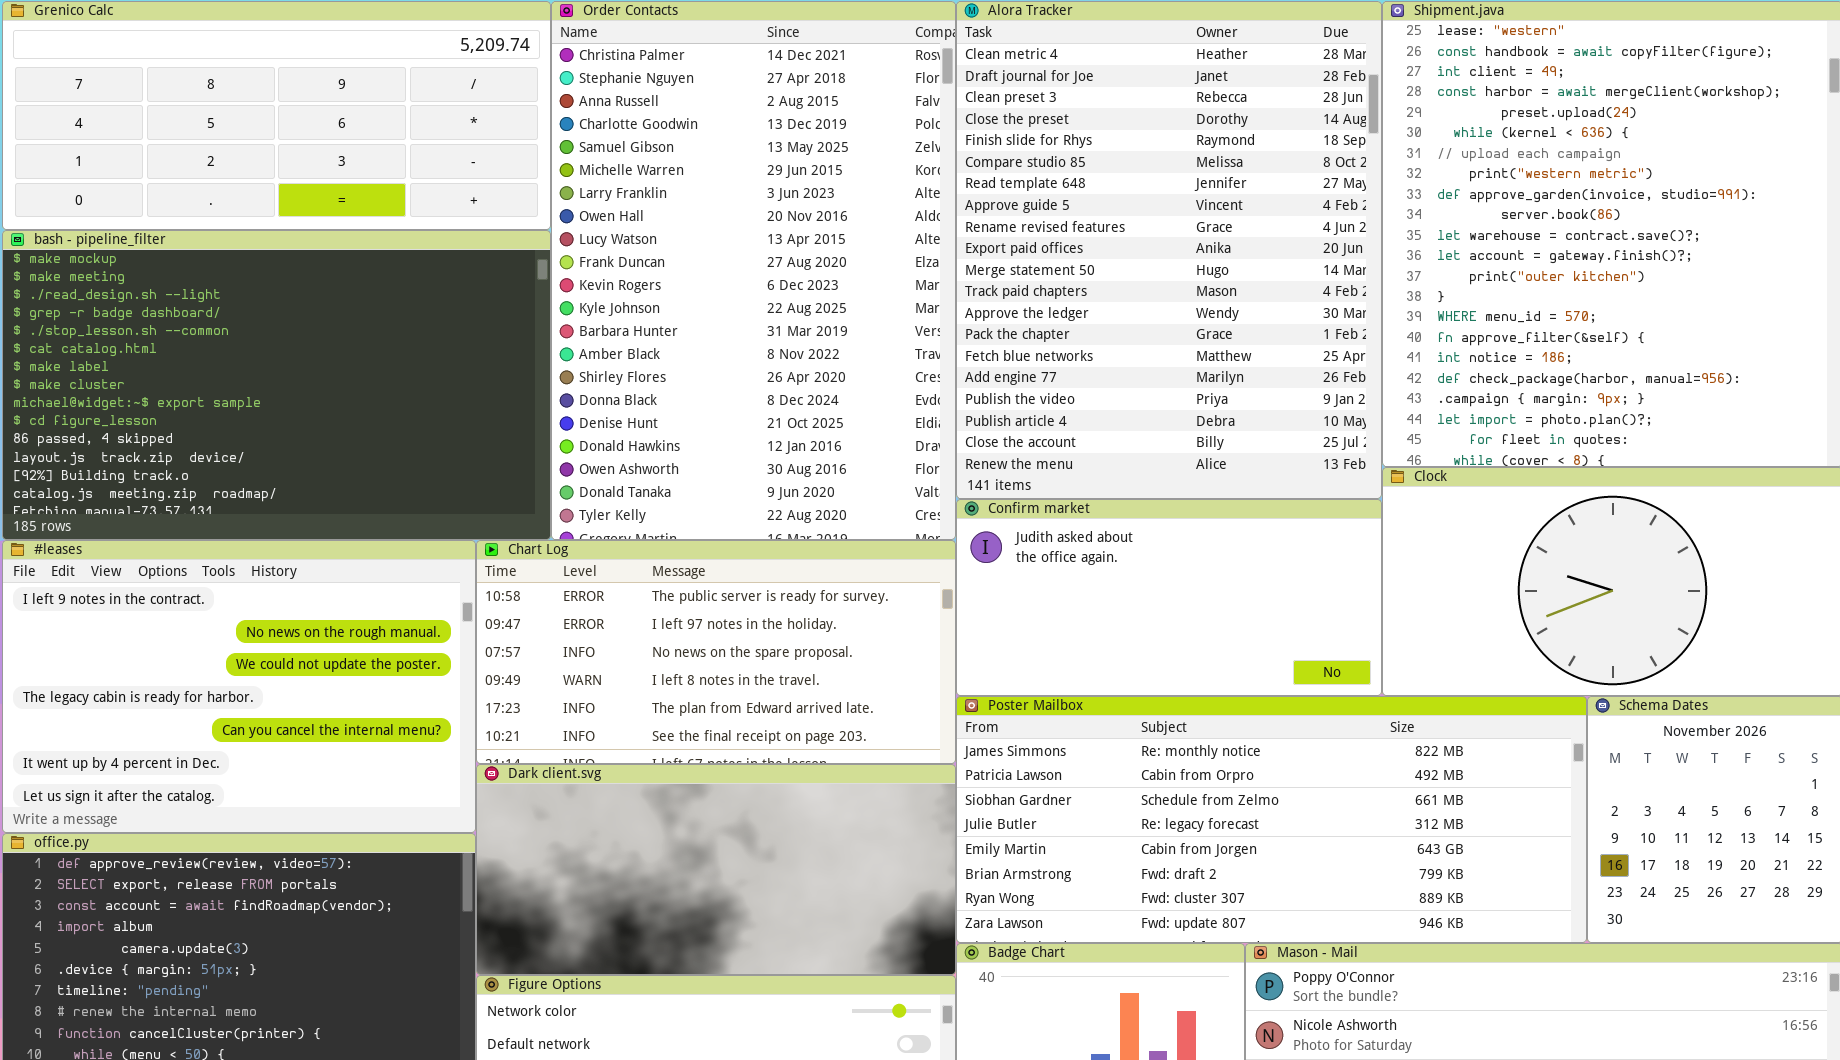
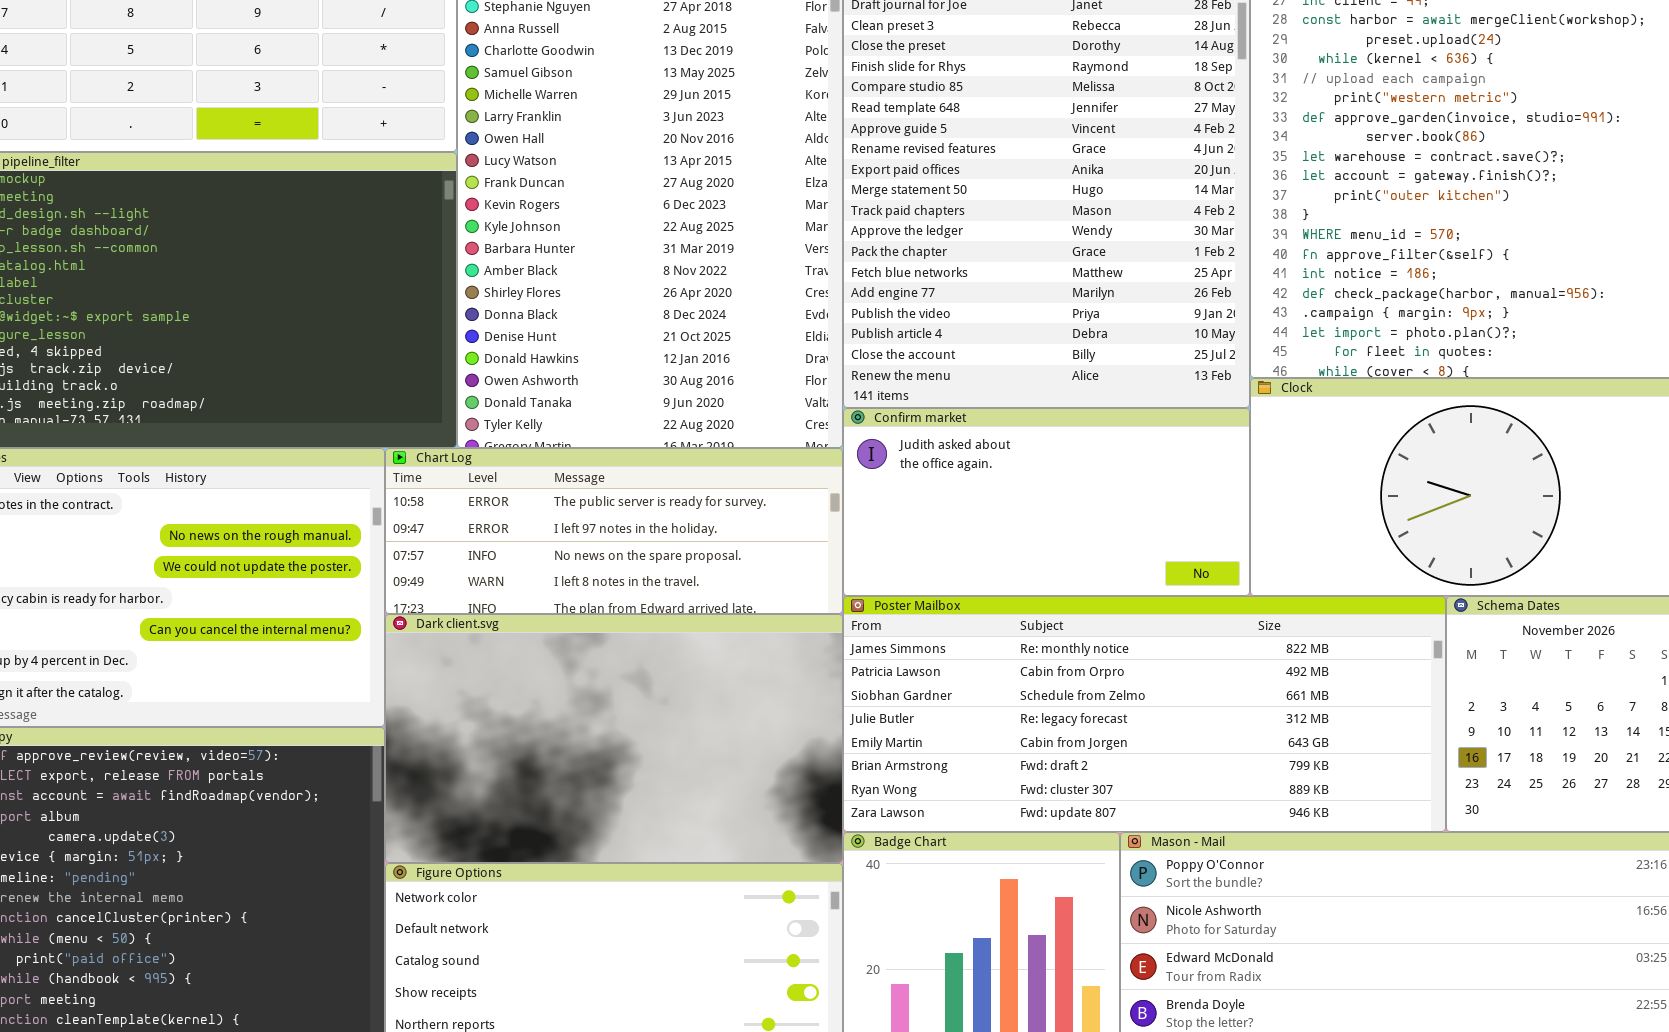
Chart Log: [476,540,956,764] -> [385,448,843,614], resized
Dark client.svg: [476,764,956,975] -> [385,614,843,863], resized

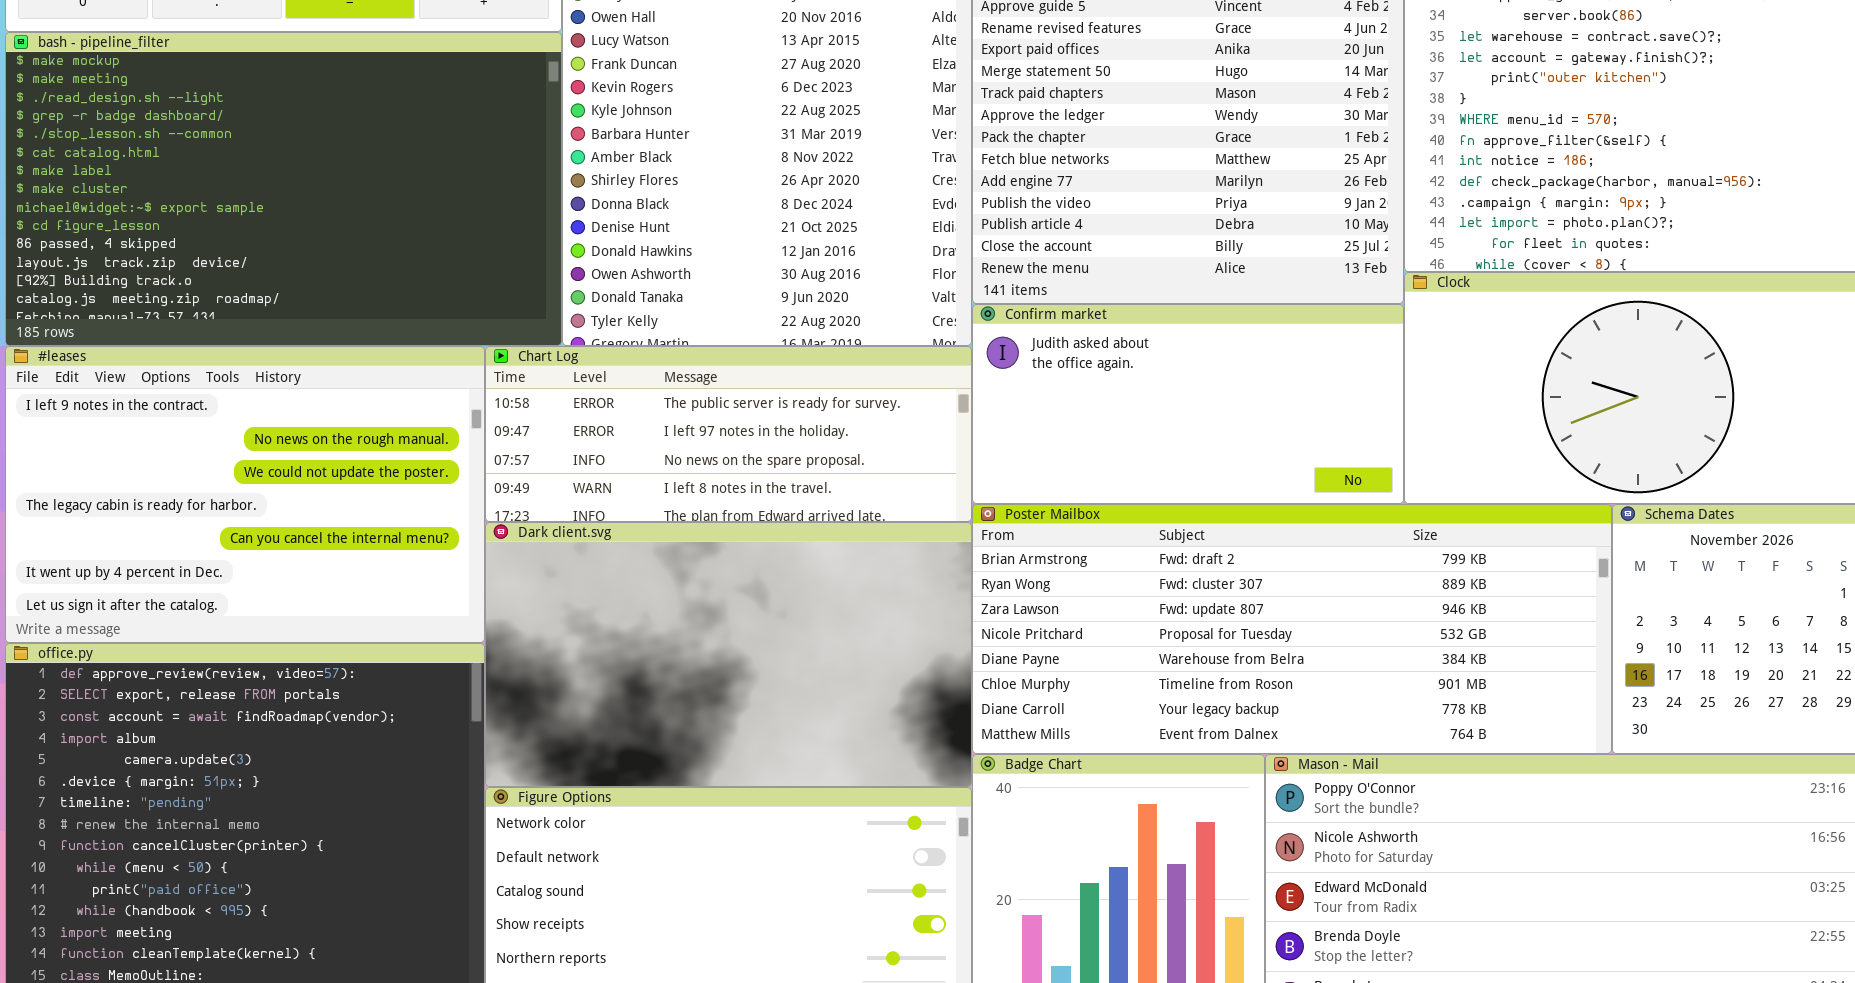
Poster Mailbox: [843,596,1446,832] -> [972,504,1612,754], scrolled down 5 rows

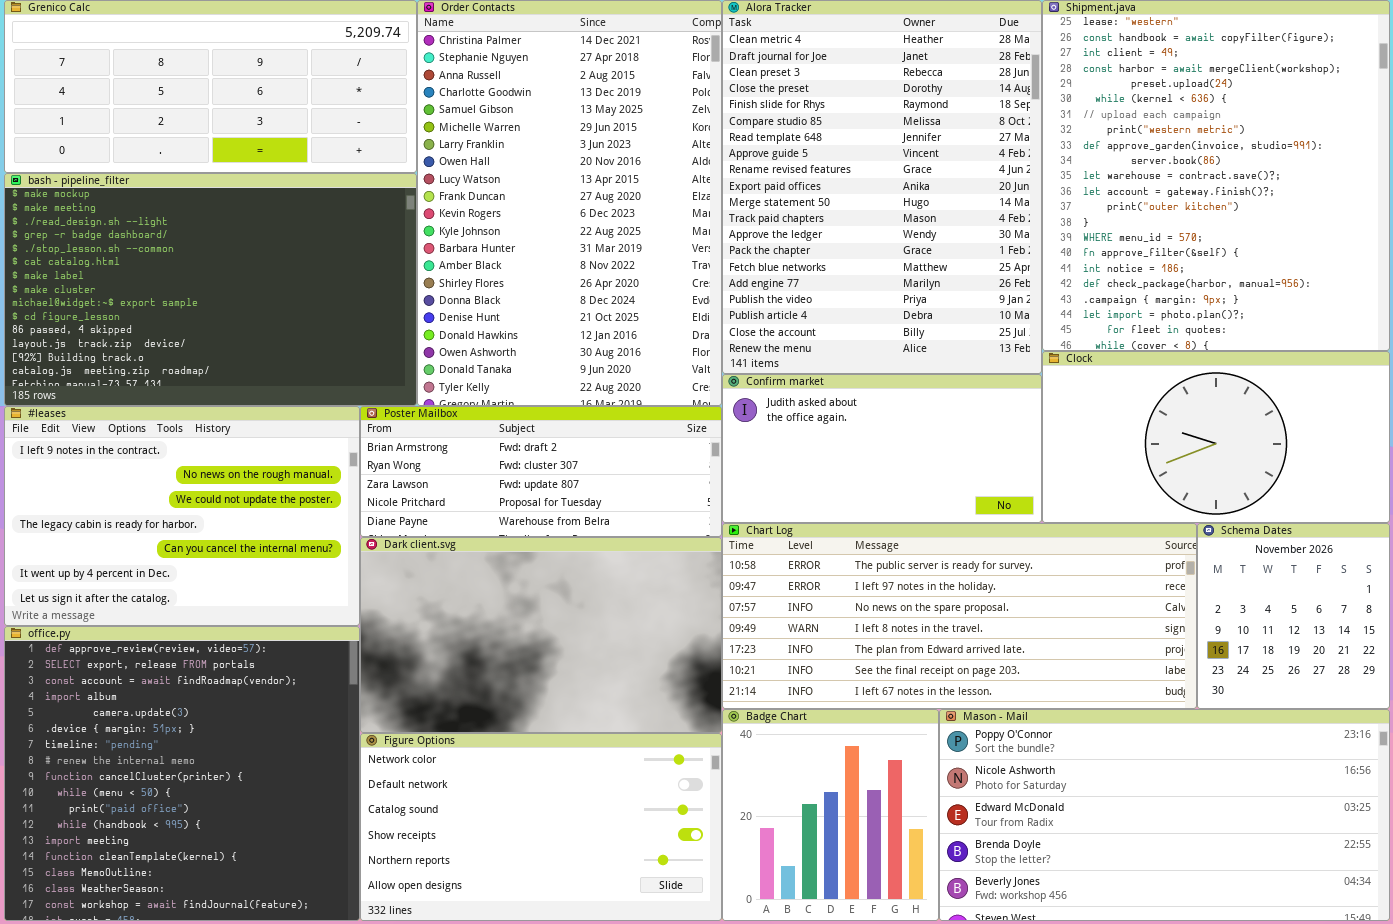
Chart Log: [485,346,972,522] -> [722,523,1197,709], moved, resized
Poster Mailbox: [972,504,1612,754] -> [360,406,722,537], moved, resized

